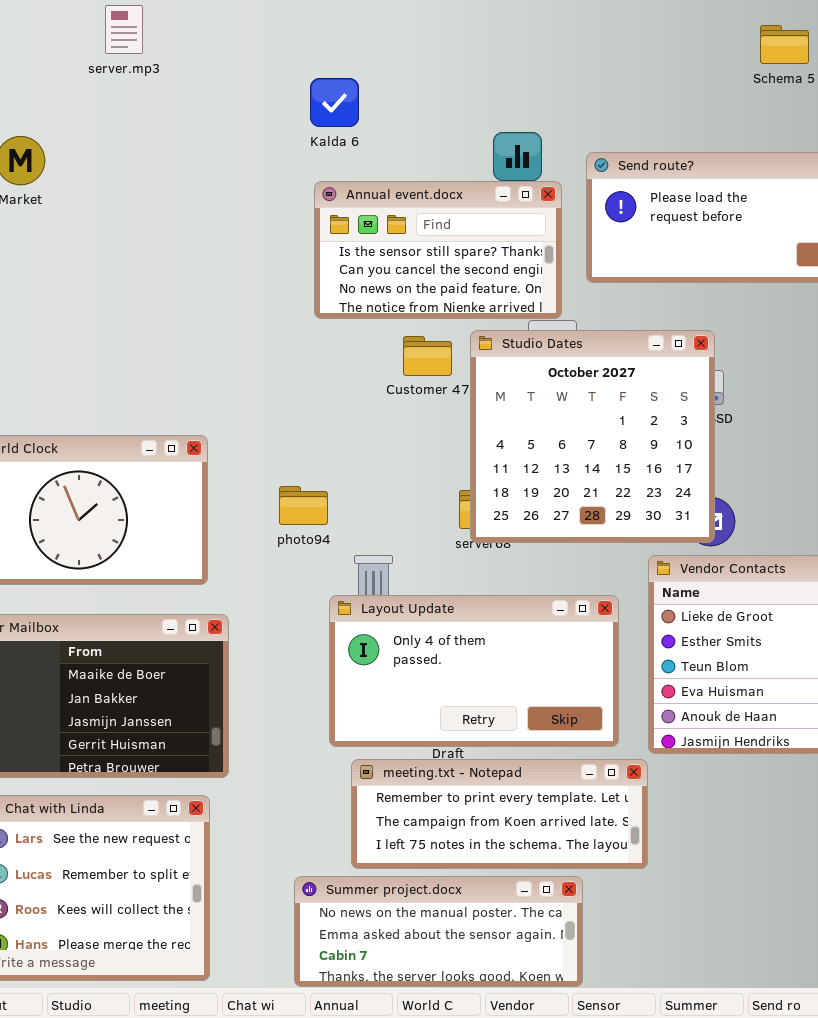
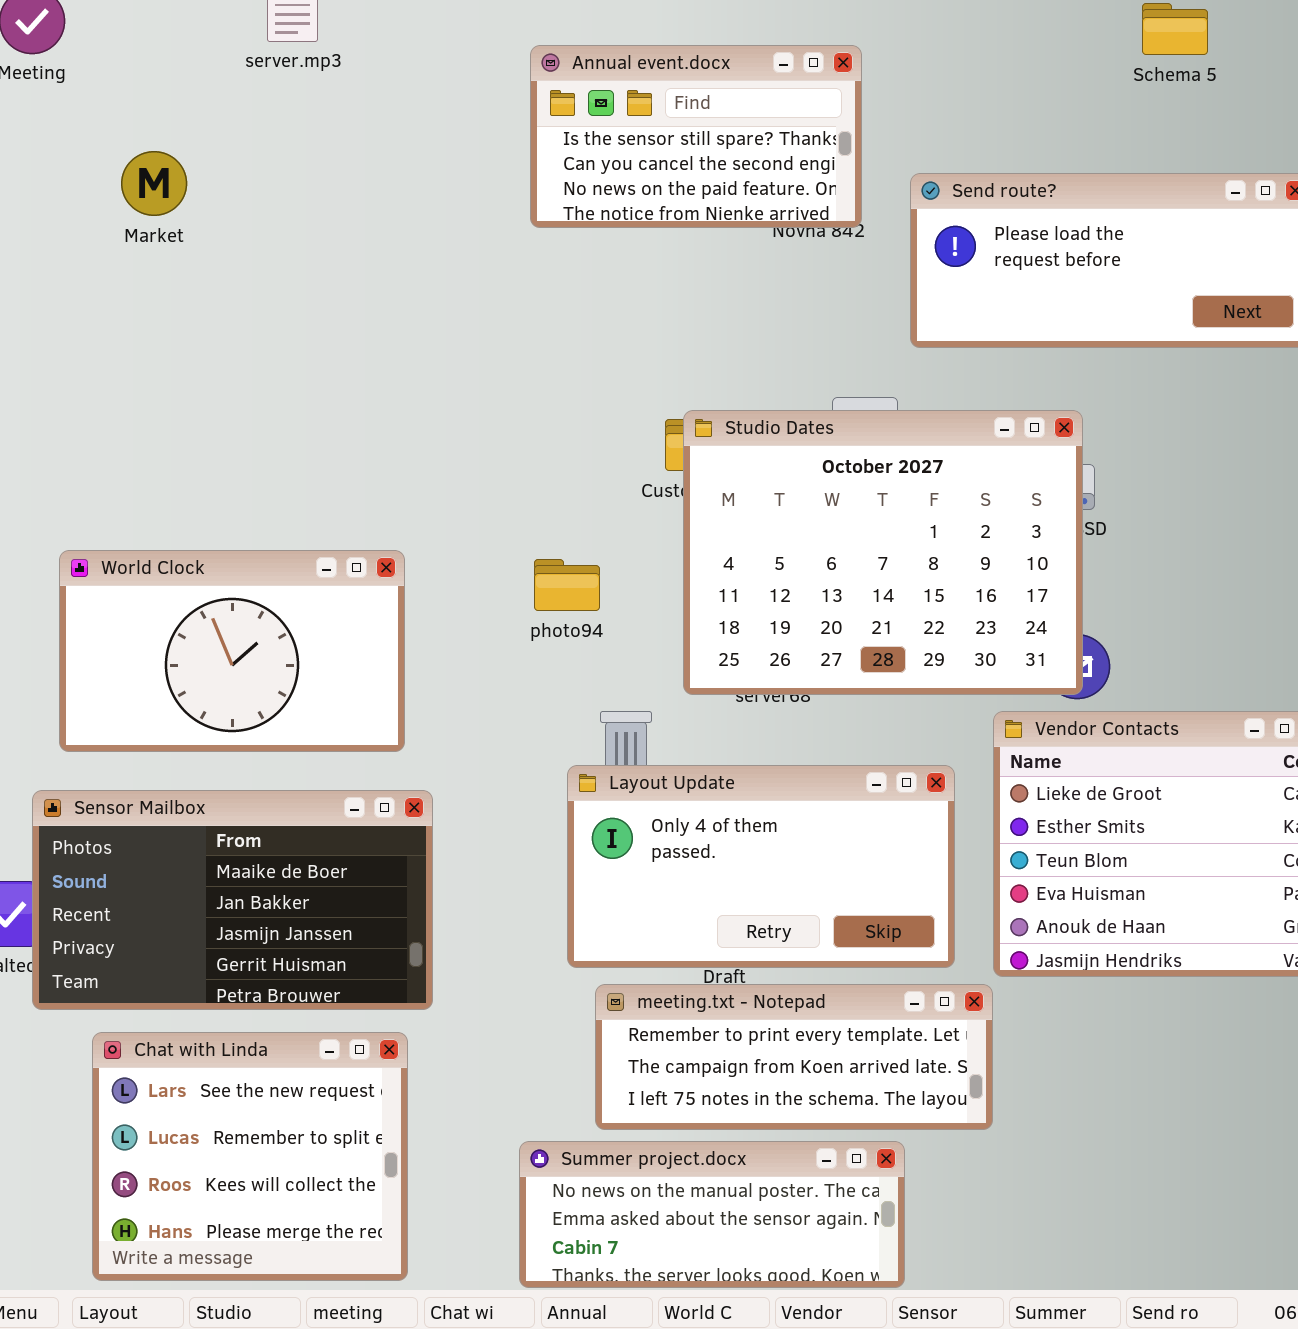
Annual event.docx: [314,181,562,319] -> [530,45,862,228], moved
Studio Dates: [470,330,715,543] -> [683,410,1083,695], resized
photo94: [279,486,328,525] -> [534,559,600,611], moved

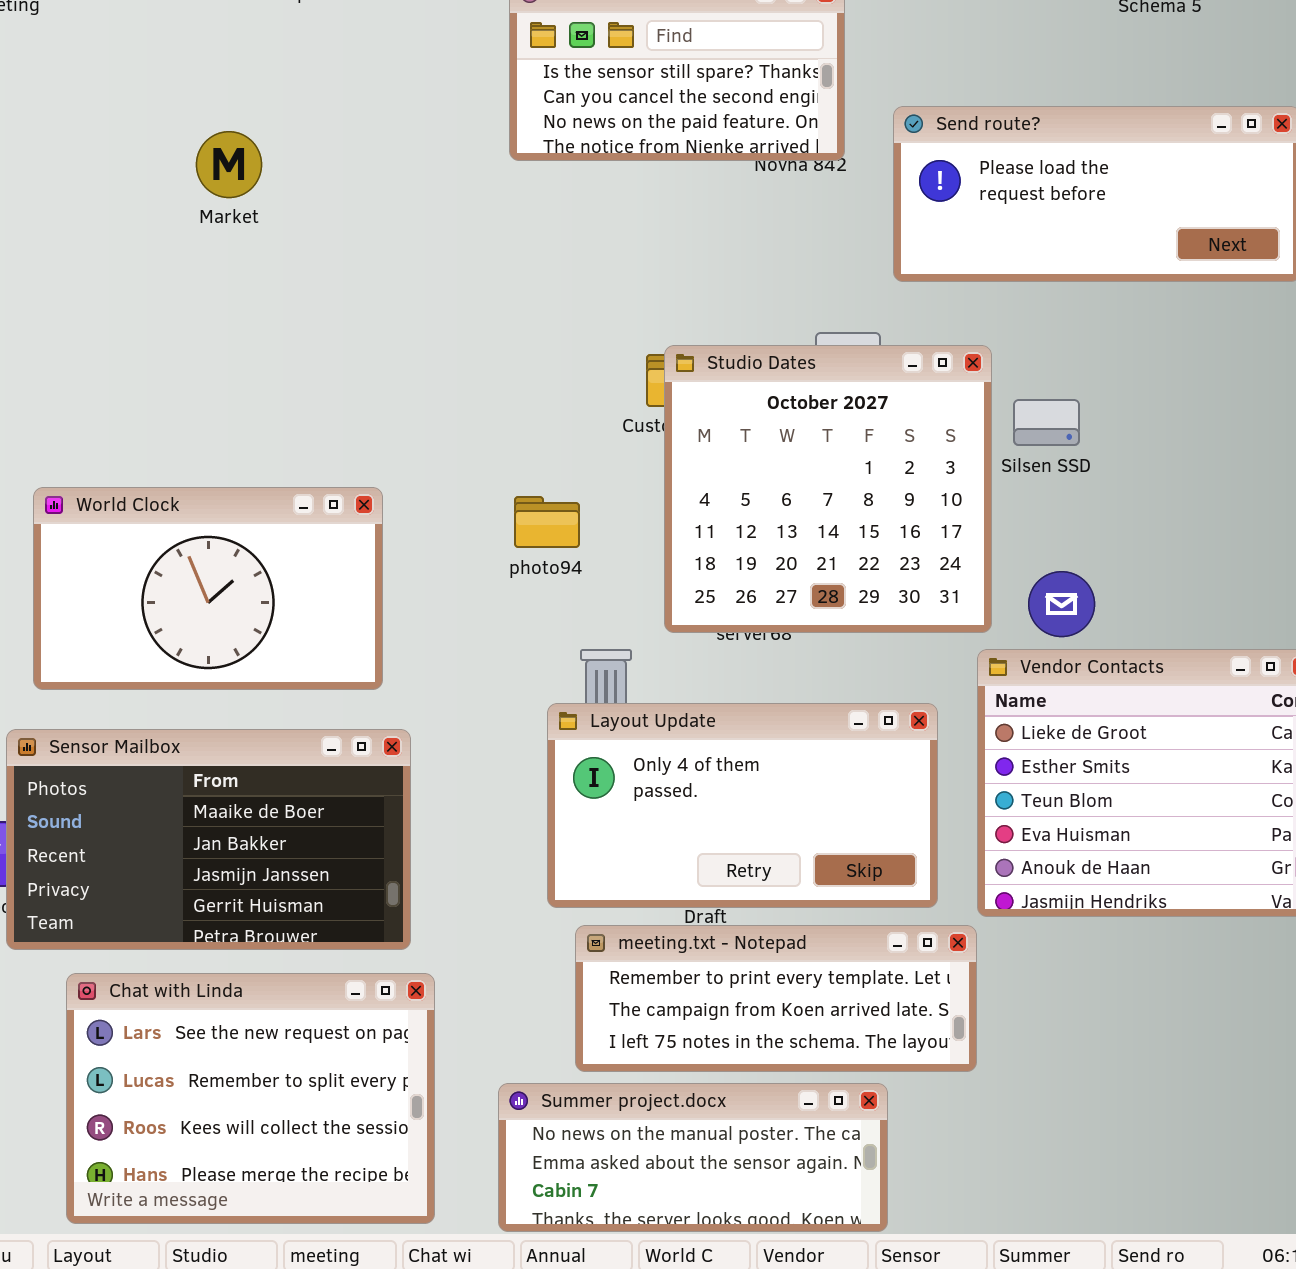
Market: [121,151,187,216] -> [196,131,262,198], moved
Studio Dates: [683,410,1083,695] -> [664,345,992,633], resized
Chat with Linda: [92,1032,408,1281] -> [66,973,435,1224], resized

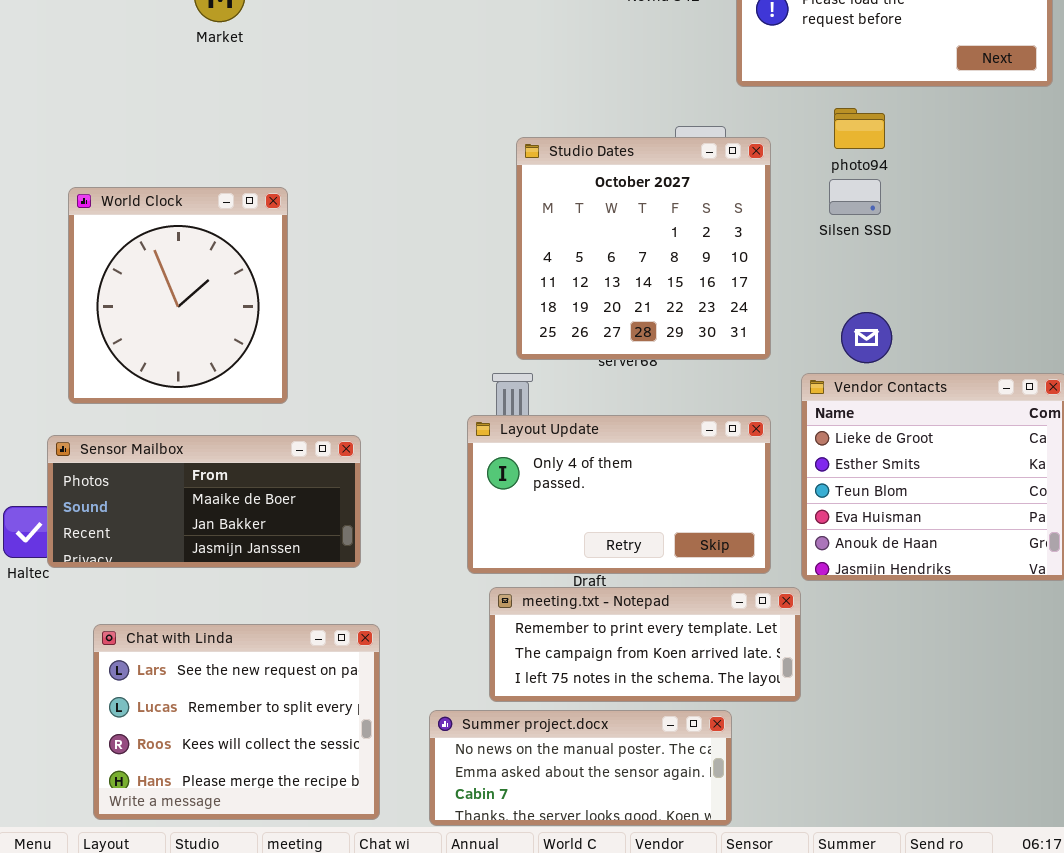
Studio Dates: [664,345,992,633] -> [516,137,771,360], moved
World Clock: [33,487,383,690] -> [68,187,288,404], resized
photo94: [514,496,580,548] -> [834,108,885,149], moved
Sensor Mailbox: [6,729,411,950] -> [47,435,361,568], resized

